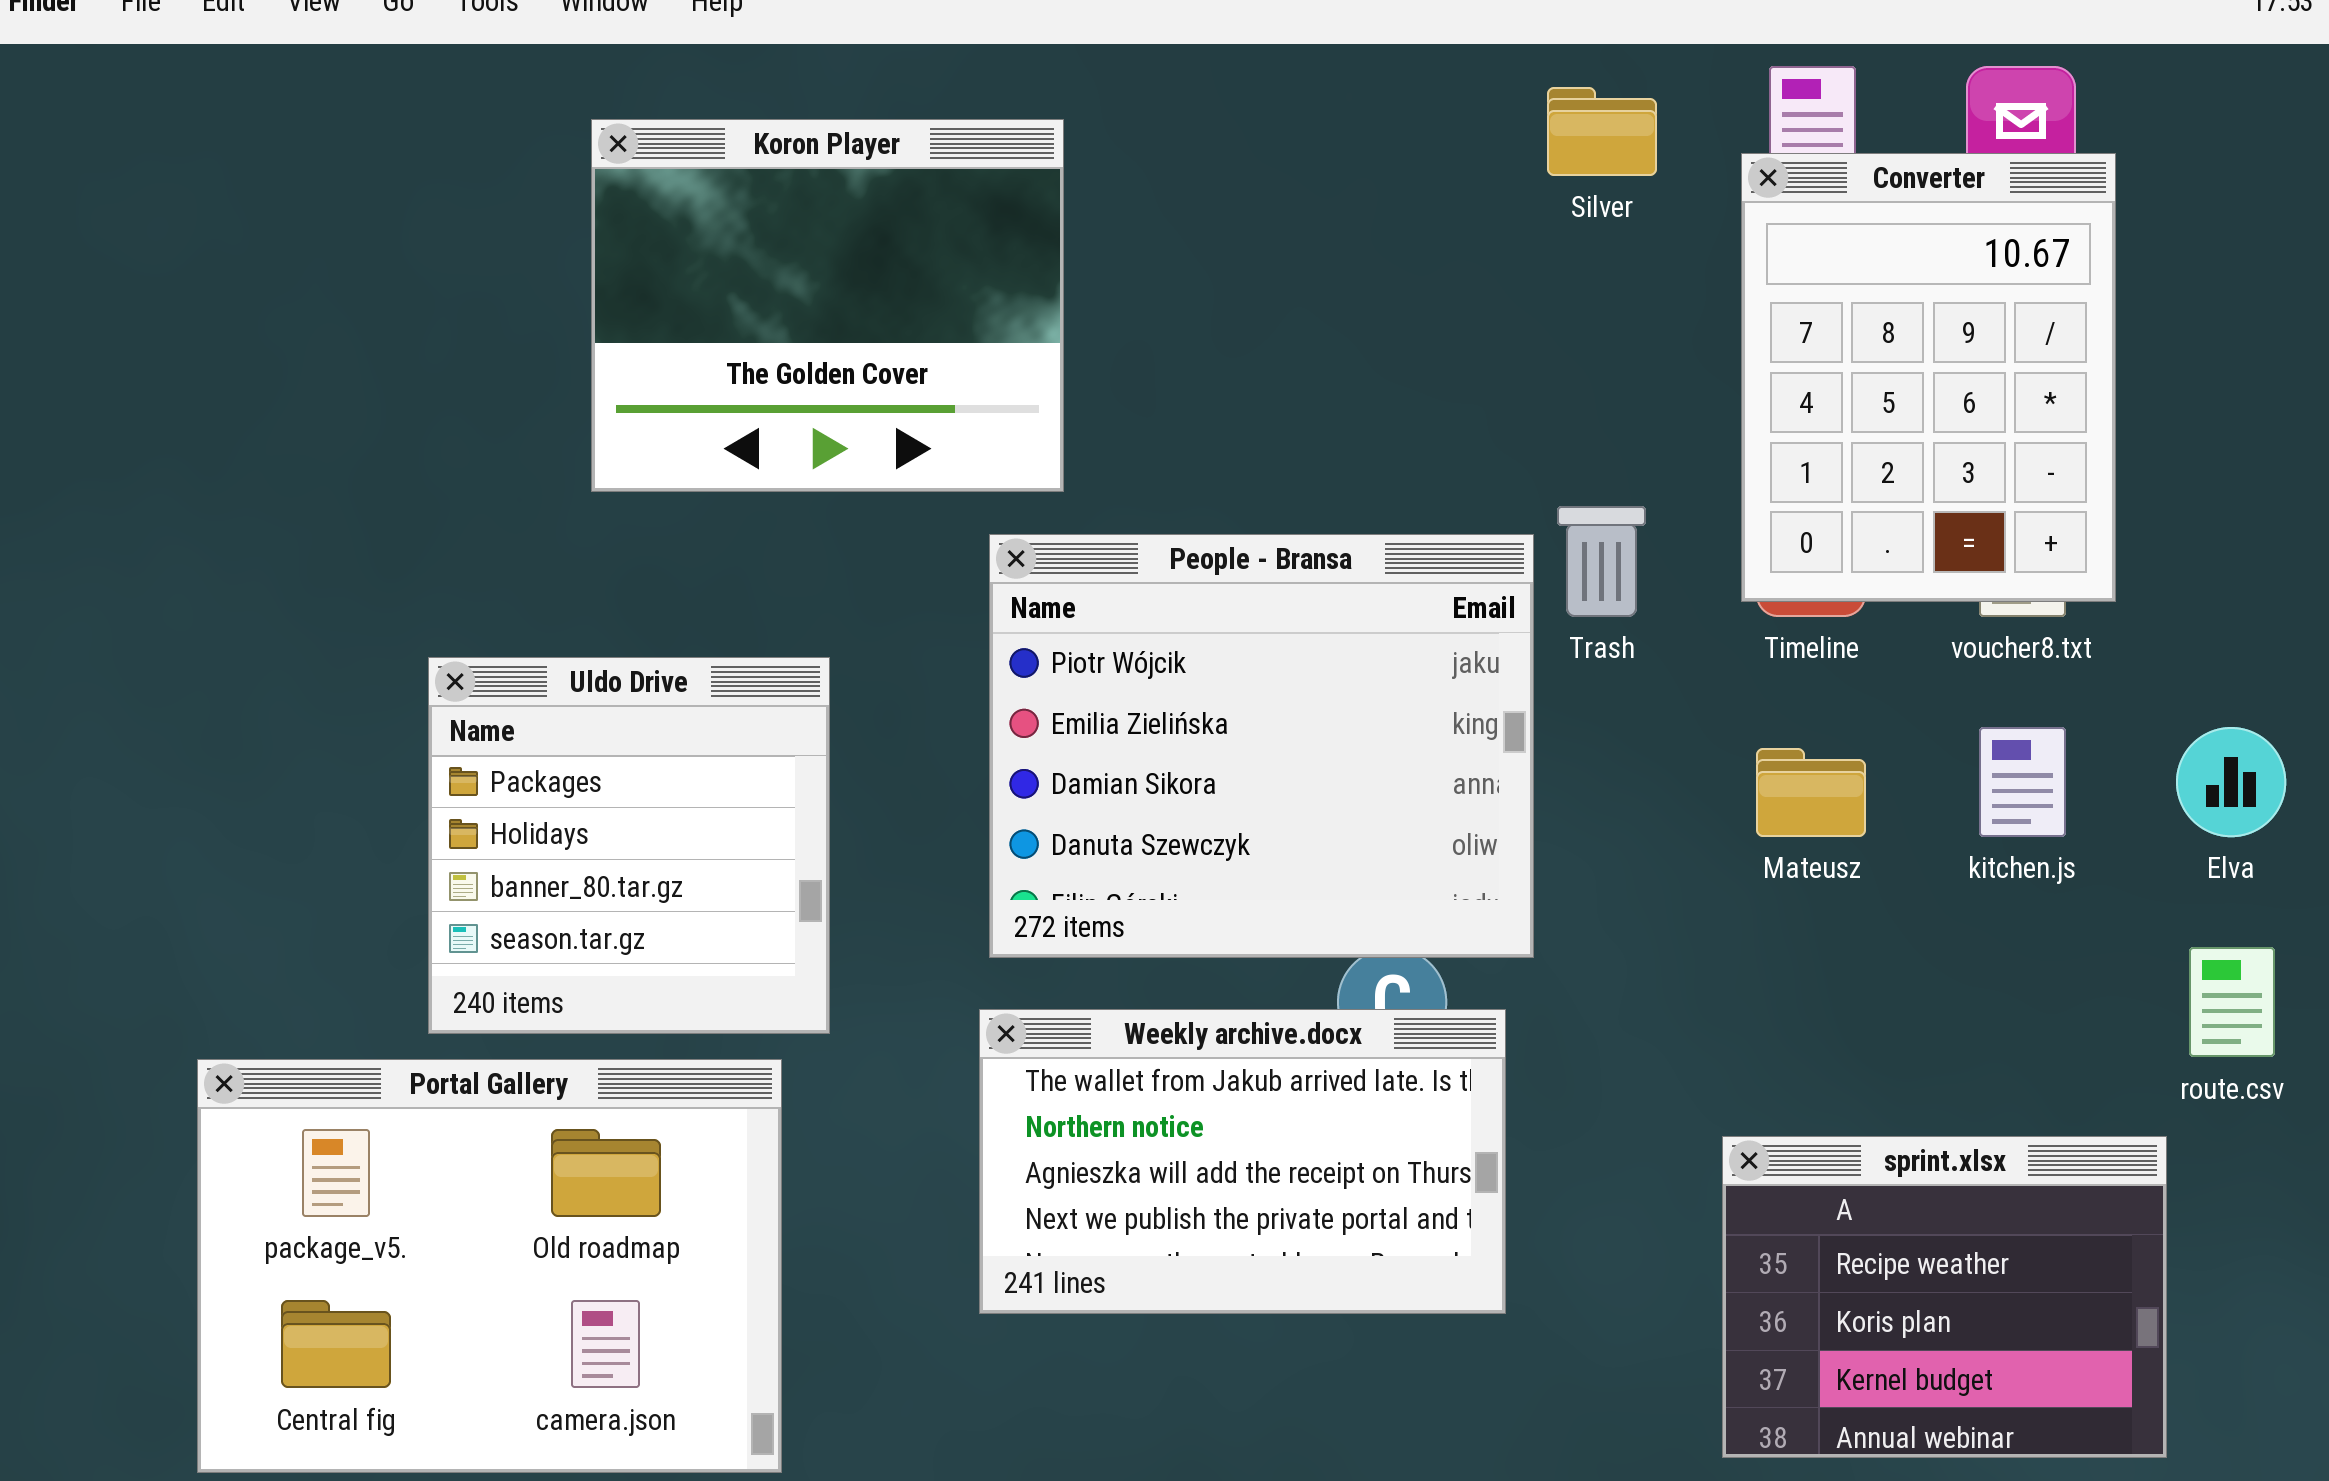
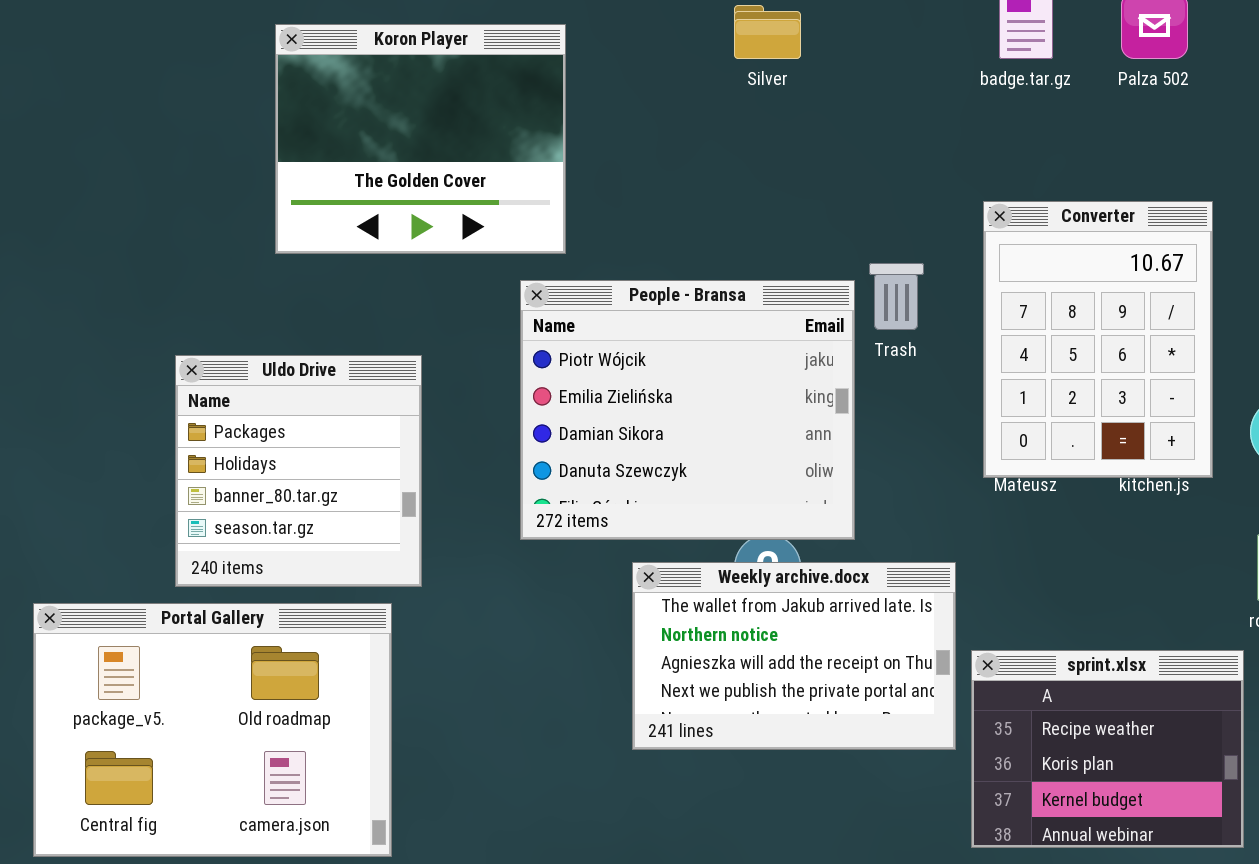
Silver: [1547,87,1657,176] -> [734,5,801,59], moved
Converter: [1741,153,2116,602] -> [983,201,1213,478], moved
Weekly archive.docx: [979,1009,1506,1314] -> [632,562,956,750], moved

